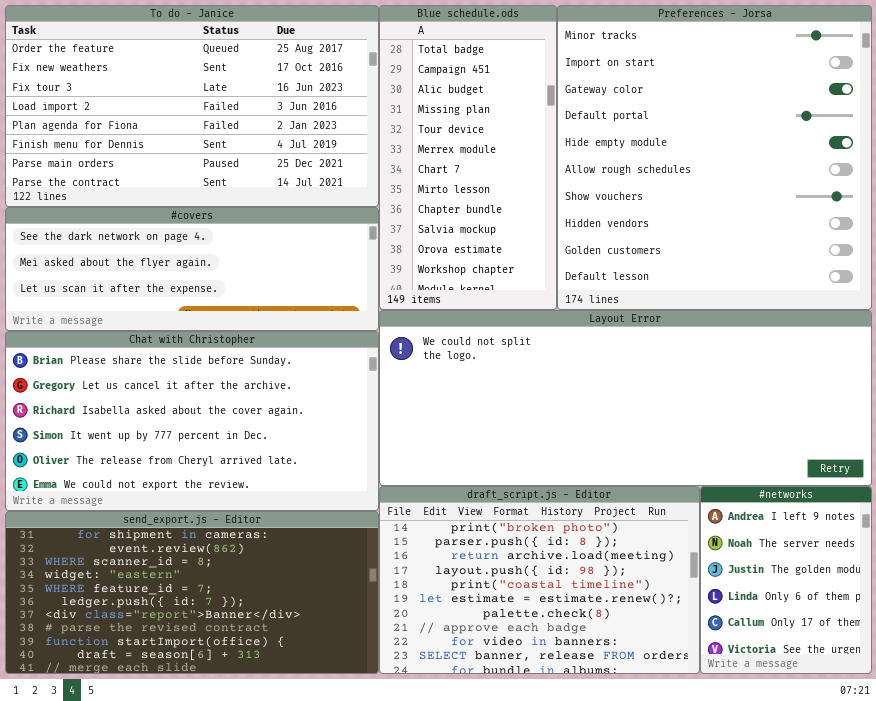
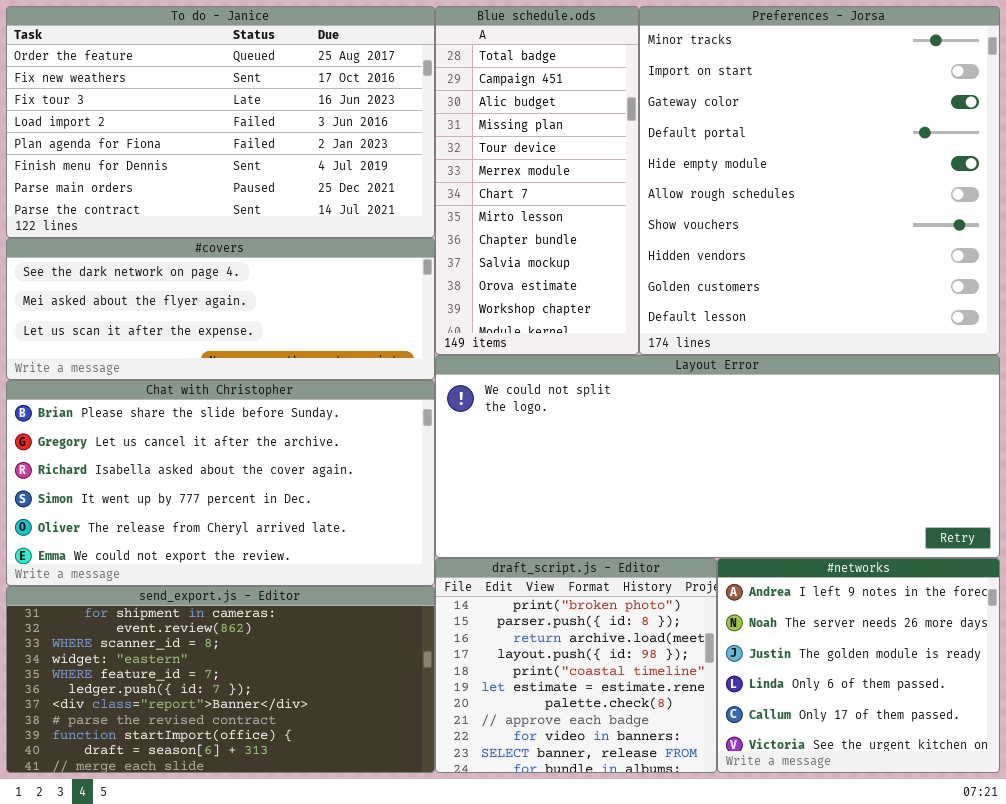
draft_script.js - Editor: [379,486,700,674] -> [435,558,717,773], resized
#networks: [700,486,872,674] -> [717,558,1000,773], resized

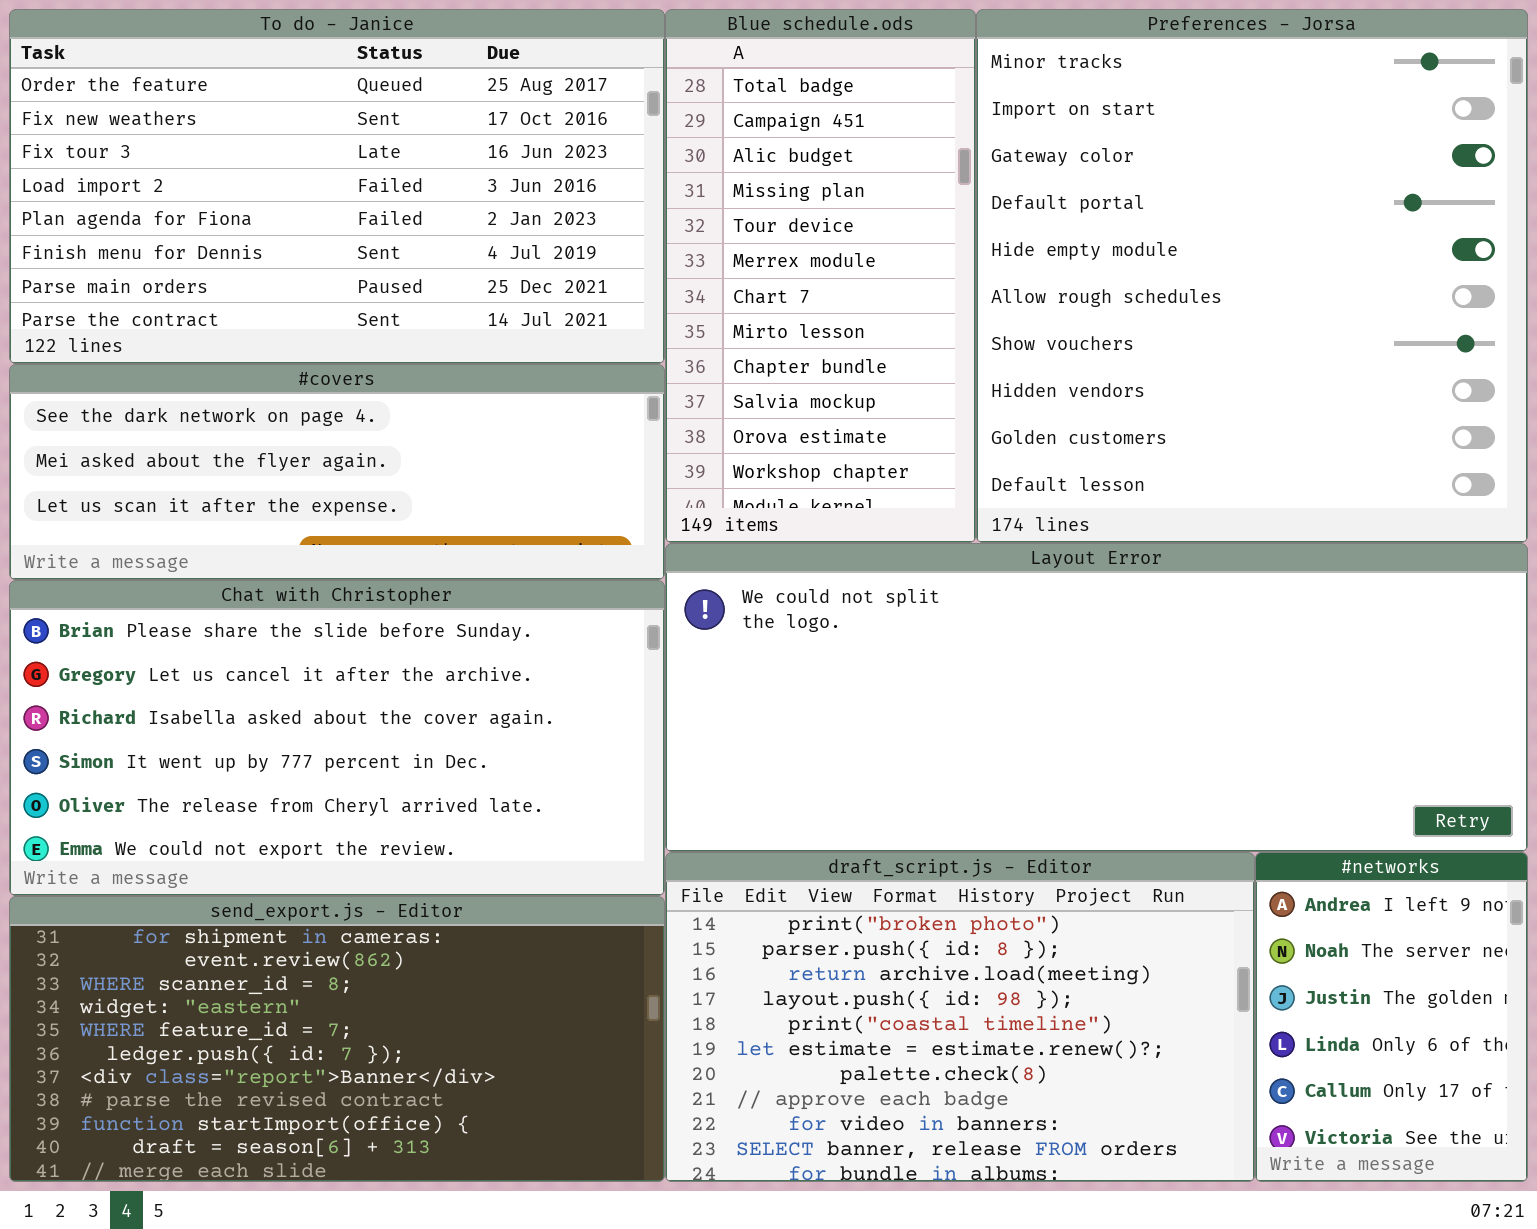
draft_script.js - Editor: [435,558,717,773] -> [665,852,1255,1182], resized
#networks: [717,558,1000,773] -> [1255,852,1528,1182], resized

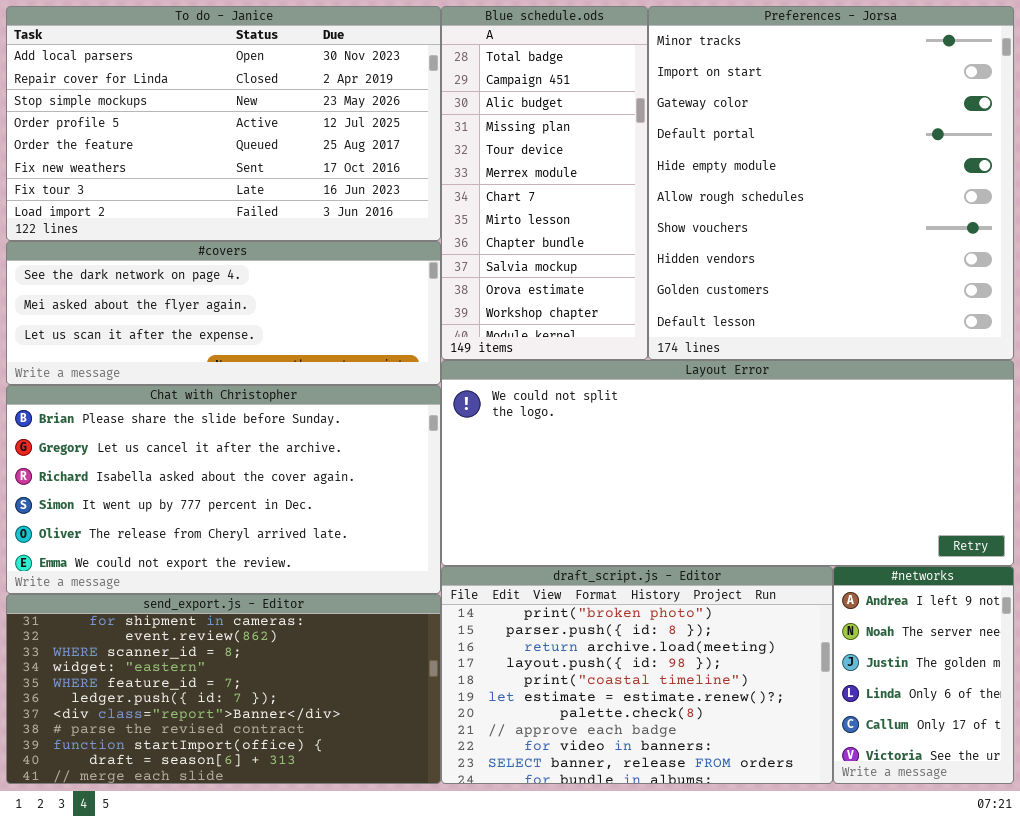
To do - Janice: [9,9,665,364] -> [6,6,441,241], scrolled up 4 rows

